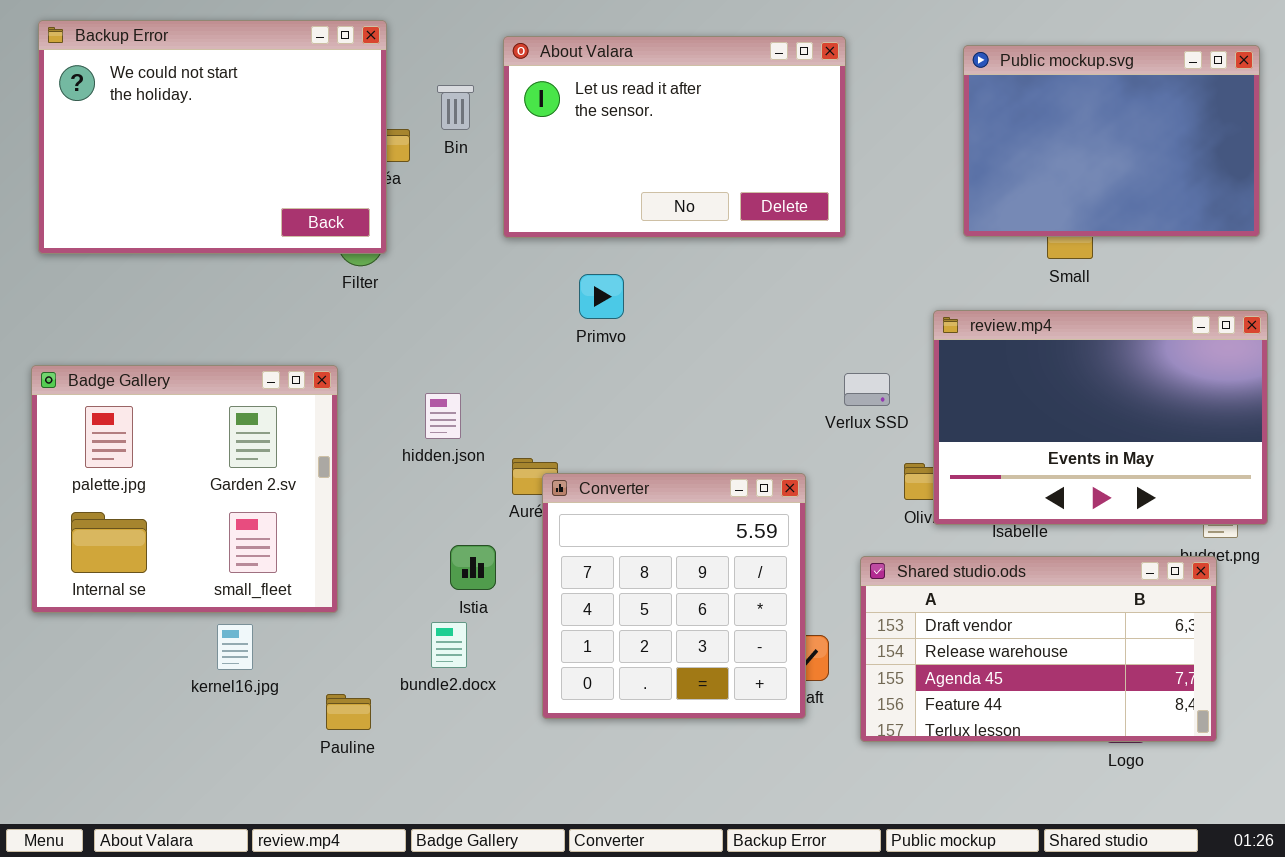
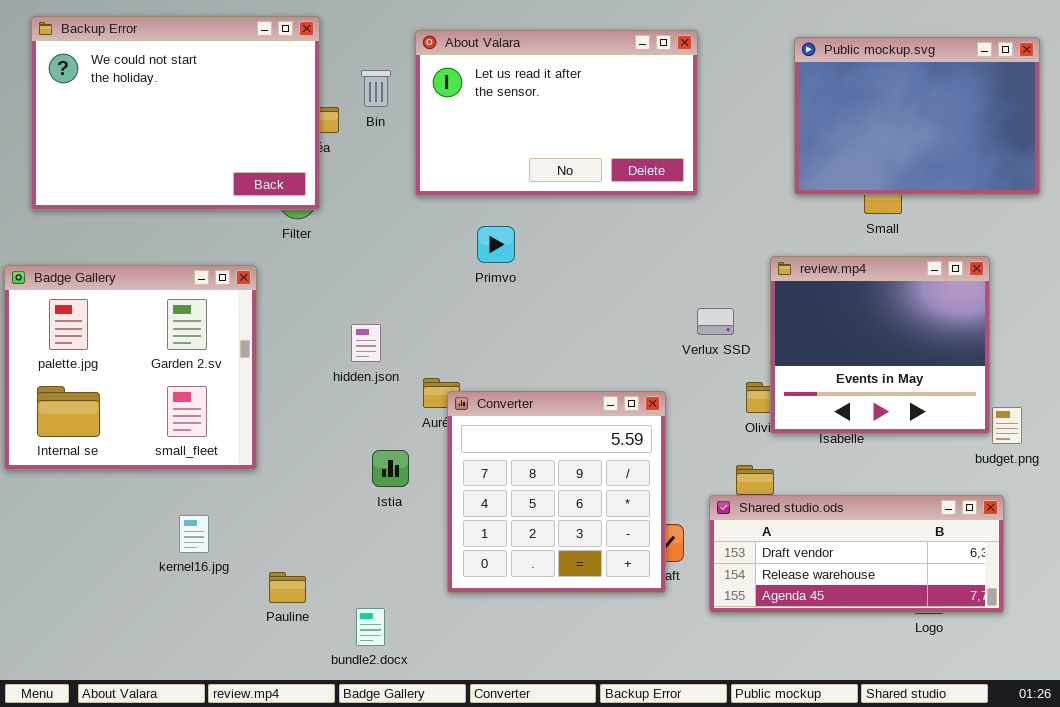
review.mp4: [933,310,1268,525] -> [770,256,990,434], resized
Badge Gallery: [31,365,338,613] -> [4,265,257,470], moved
Shared studio.ods: [860,556,1217,742] -> [709,495,1004,613], resized
bundle2.docx: [431,622,467,668] -> [356,608,385,646], moved

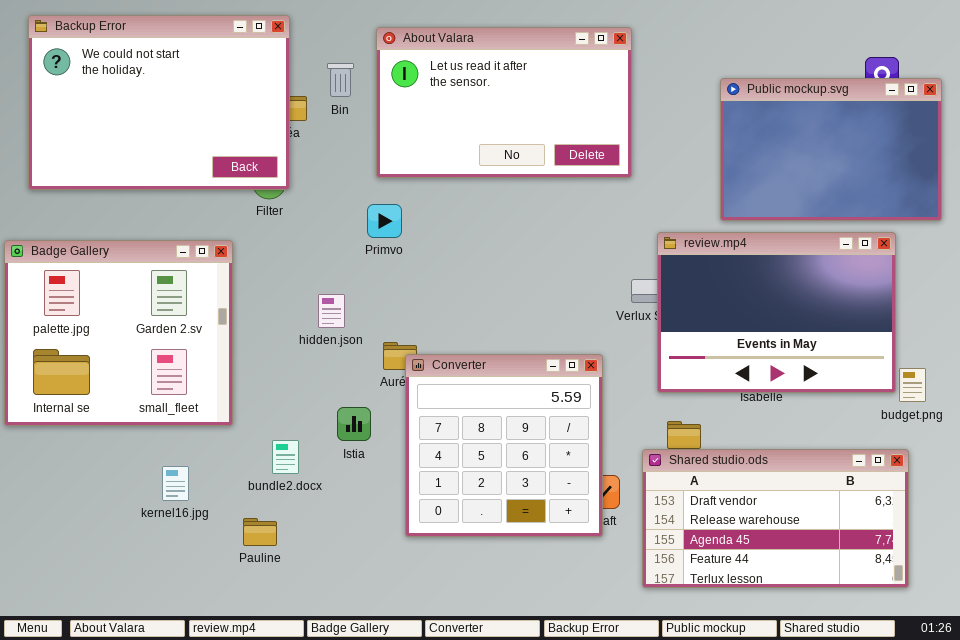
Public mockup.svg: [794,37,1040,195] -> [720,78,942,221], moved
Primvo: [477,226,515,263] -> [367,204,402,238], moved
review.mp4: [770,256,990,434] -> [657,232,896,393], resized
Shared studio.ods: [709,495,1004,613] -> [642,449,909,588], resized
bundle2.docx: [356,608,385,646] -> [272,440,299,474], moved

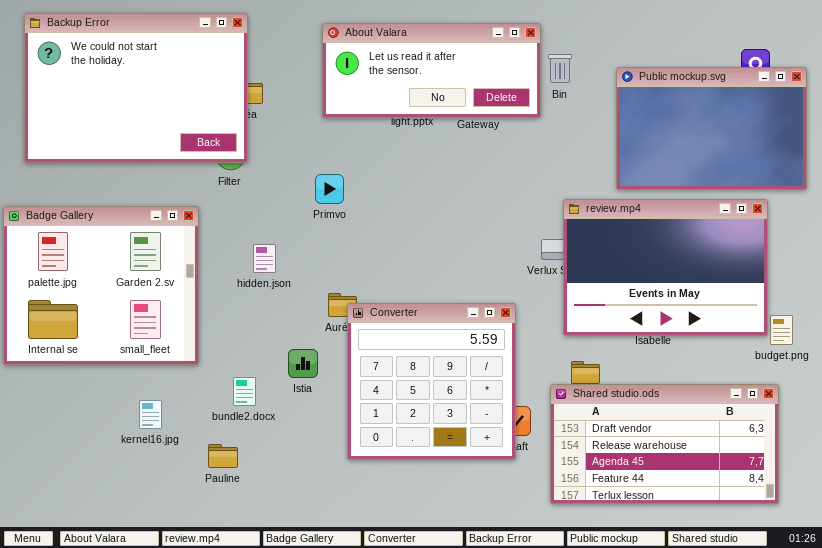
About Valara: [376,27,632,178] -> [322,23,541,118], resized
Bin: [327,63,354,97] -> [548,54,572,83], moved
hidden.json: [318,294,345,328] -> [253,244,276,273], moved

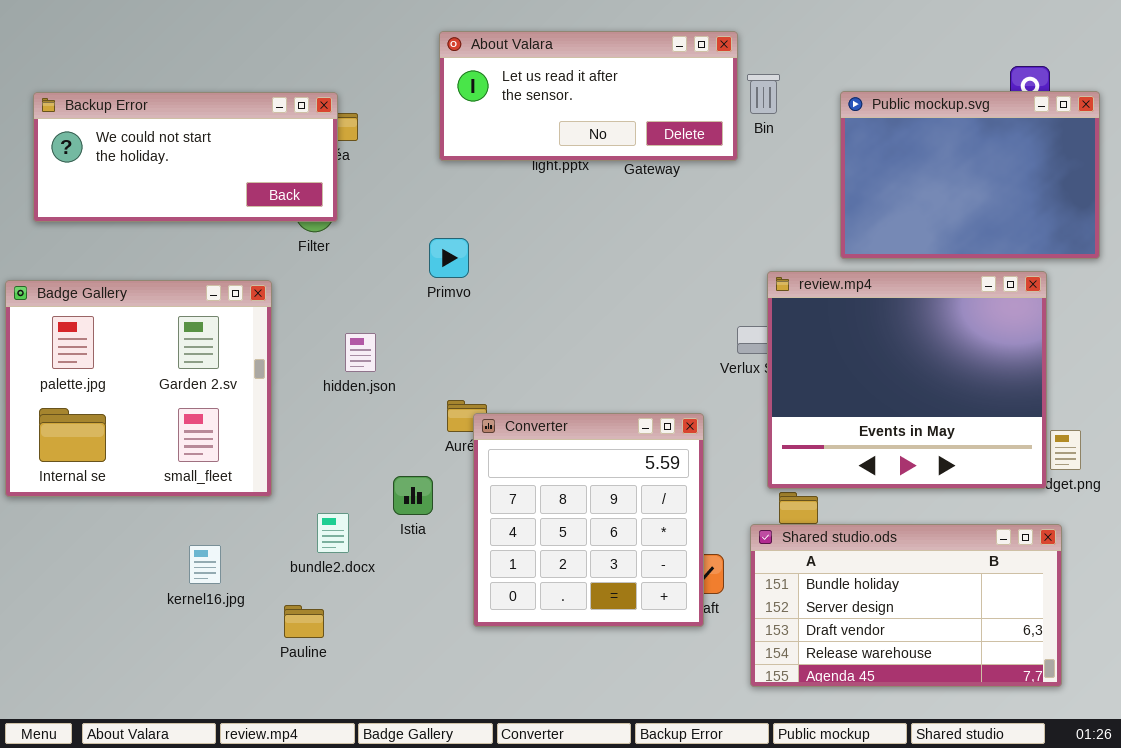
Backup Error: [24,13,248,163] -> [33,92,338,222], resized
review.mp4: [563,199,768,336] -> [767,271,1047,489], resized
Shared studio.ods: [550,384,779,504] -> [750,524,1062,687], scrolled up 2 rows

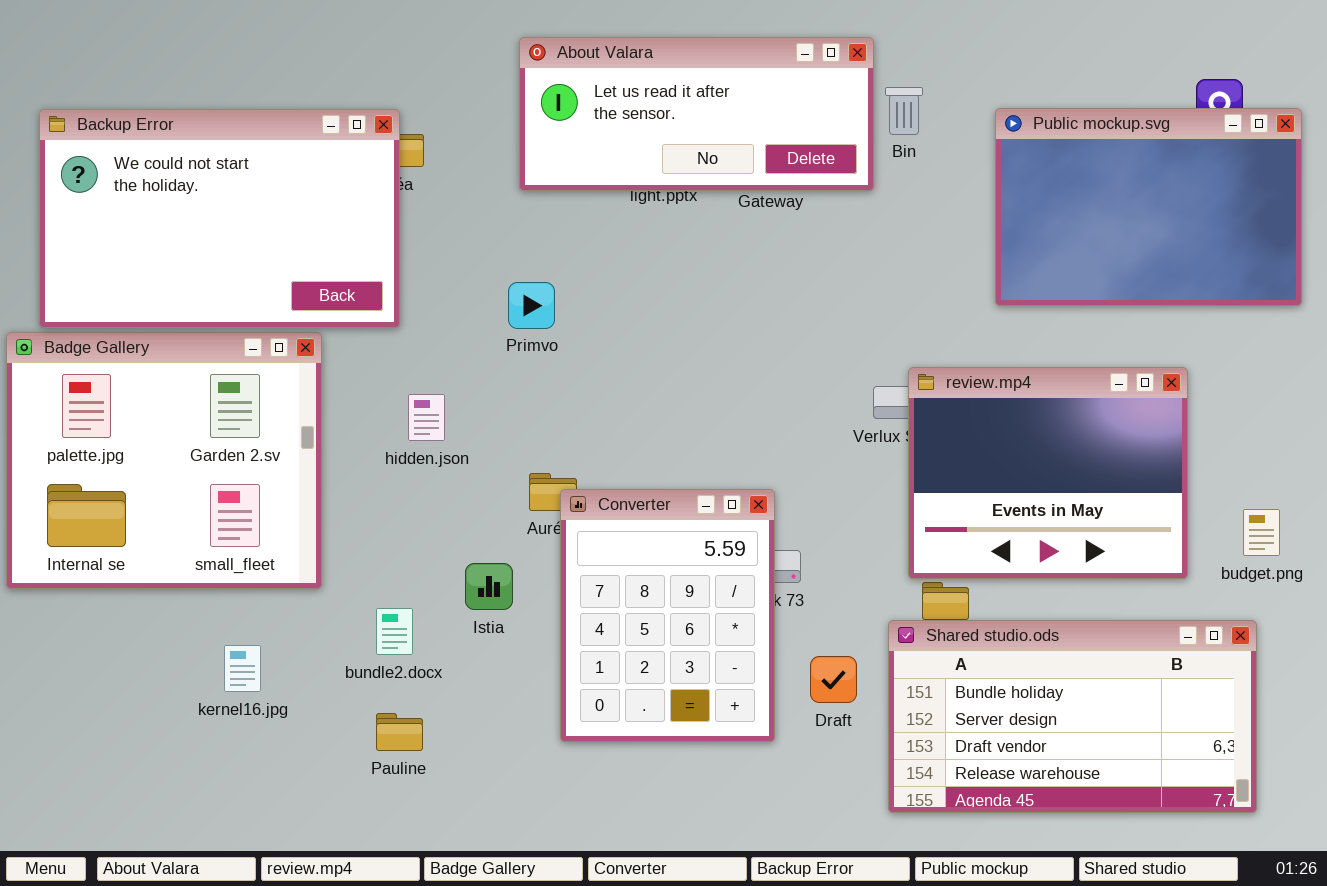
Backup Error: [33,92,338,222] -> [39,109,400,328], resized
review.mp4: [767,271,1047,489] -> [908,367,1188,579], resized
Converter: [473,413,704,627] -> [560,489,775,742], resized
Pauline: [284,605,324,638] -> [376,713,423,751], moved

